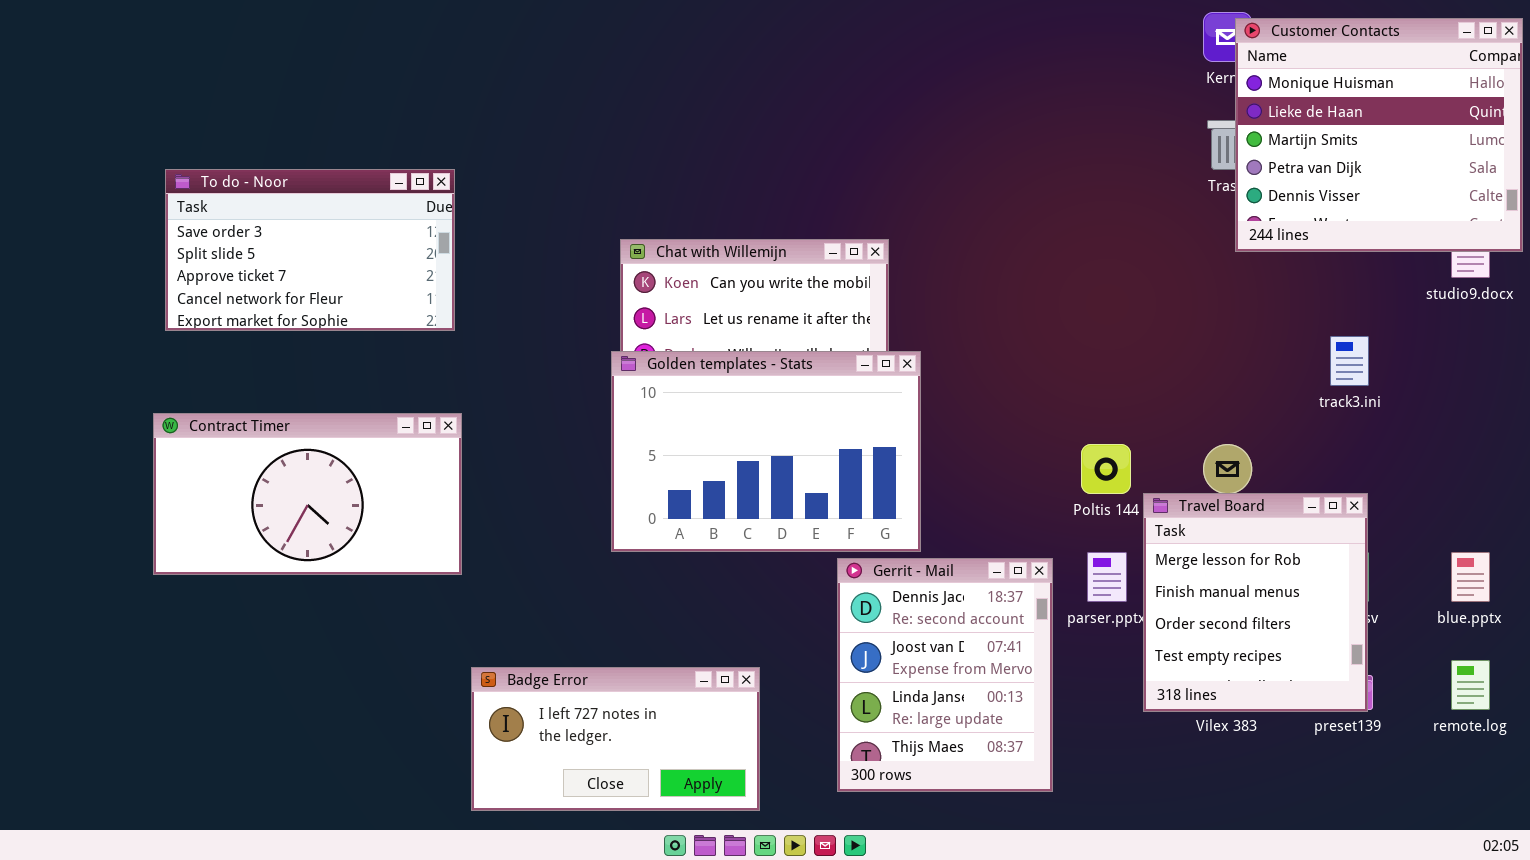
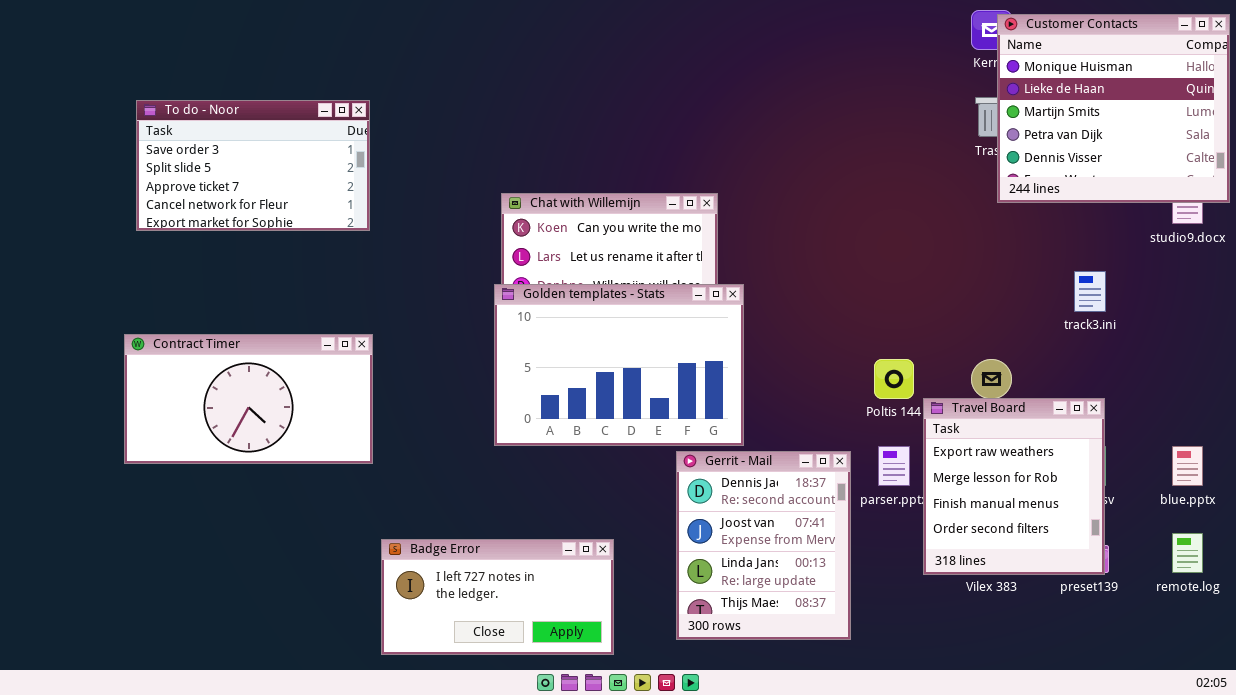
To do - Noor: [165,169,455,331] -> [136,100,370,231], moved
Travel Board: [1143,493,1368,712] -> [923,398,1105,575], scrolled up 1 row

